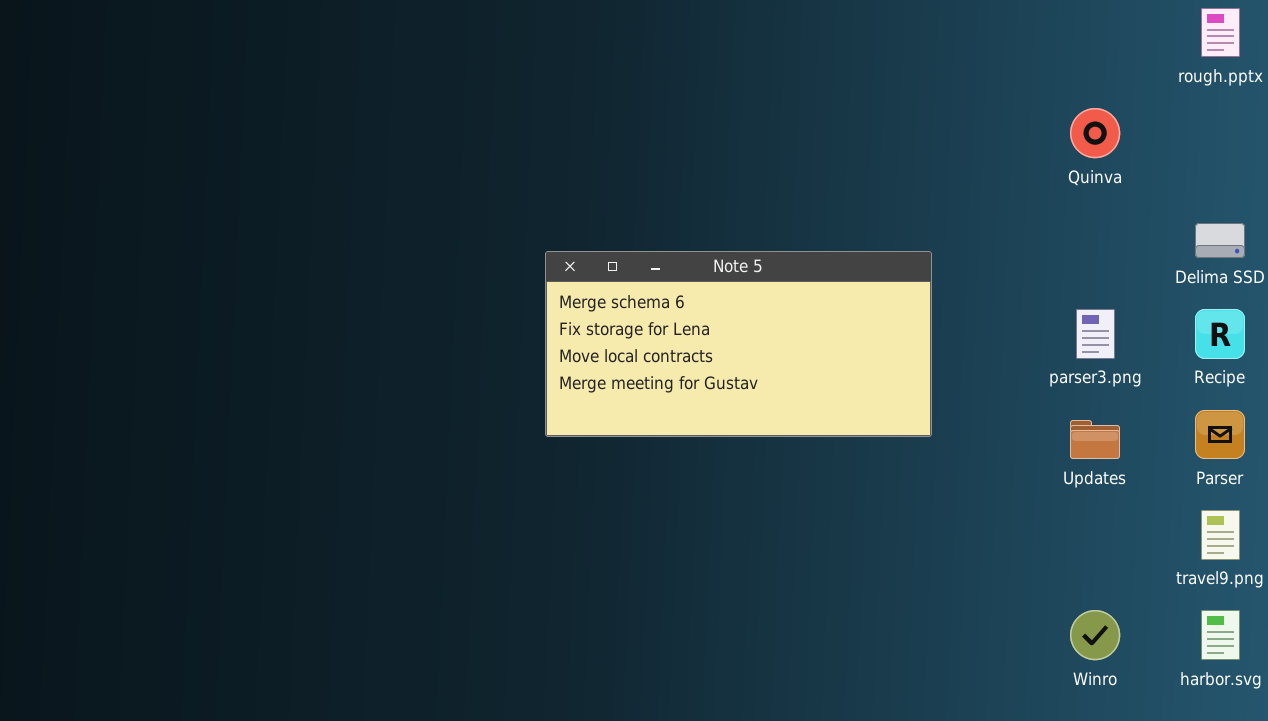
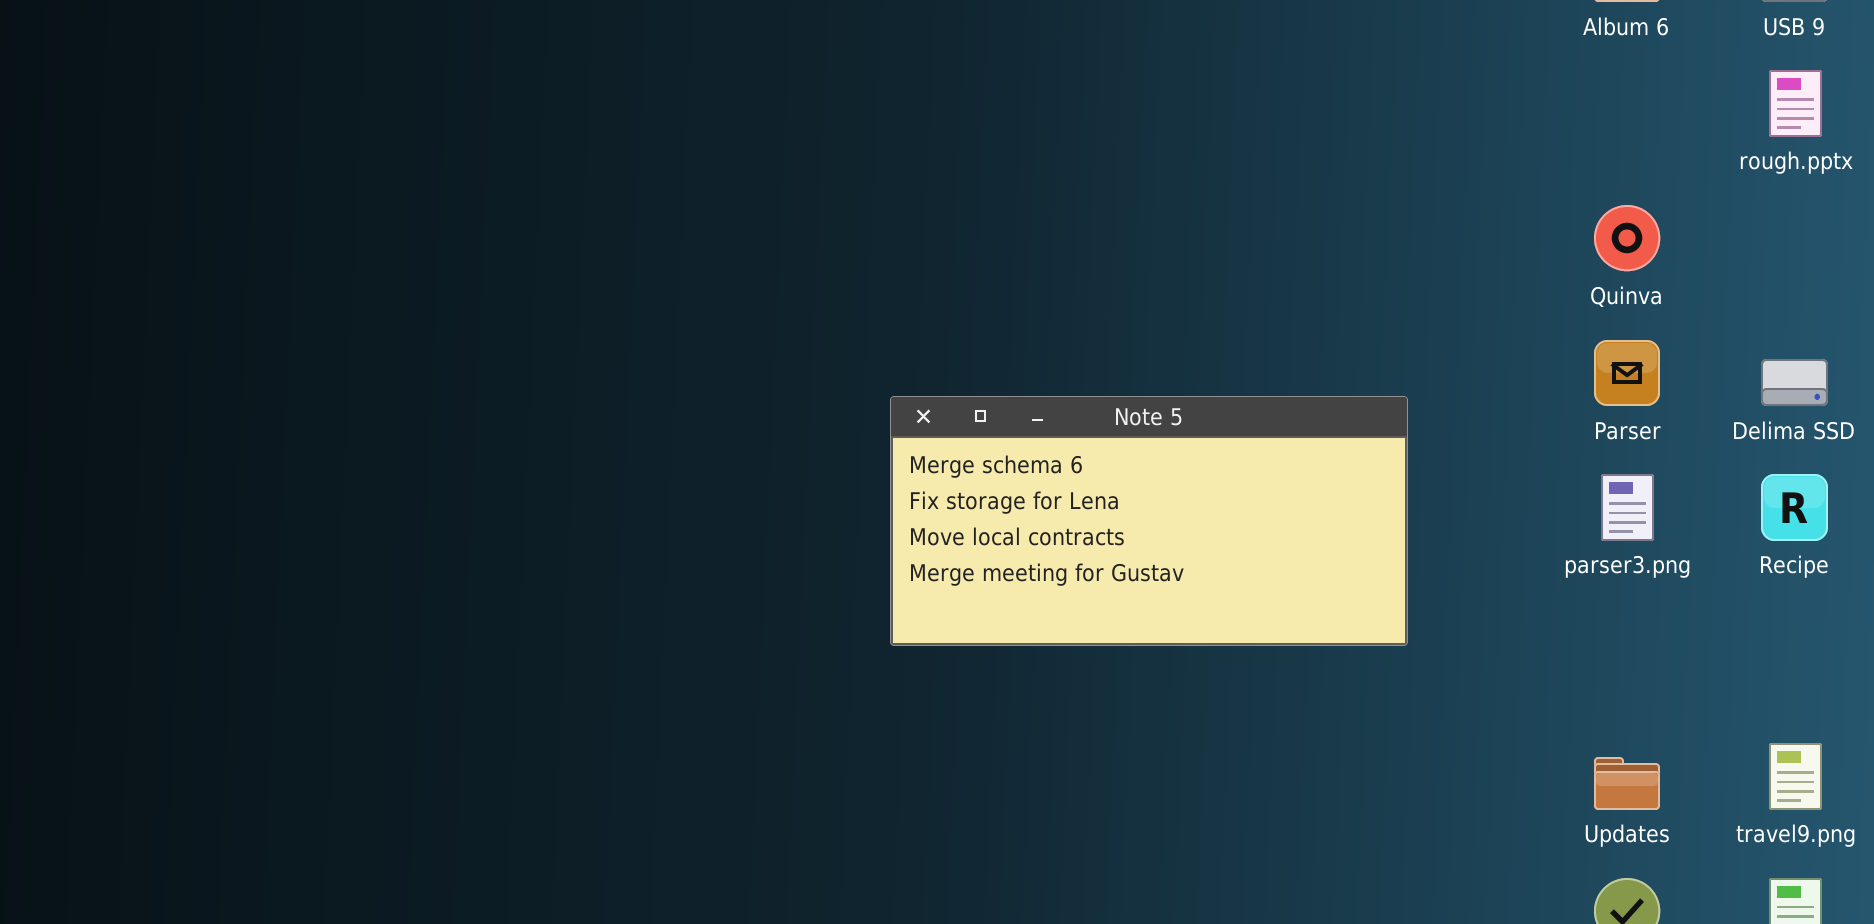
Parser: [1195,410,1245,459] -> [1594,340,1660,406], moved
Updates: [1070,420,1120,459] -> [1594,757,1660,810], moved

